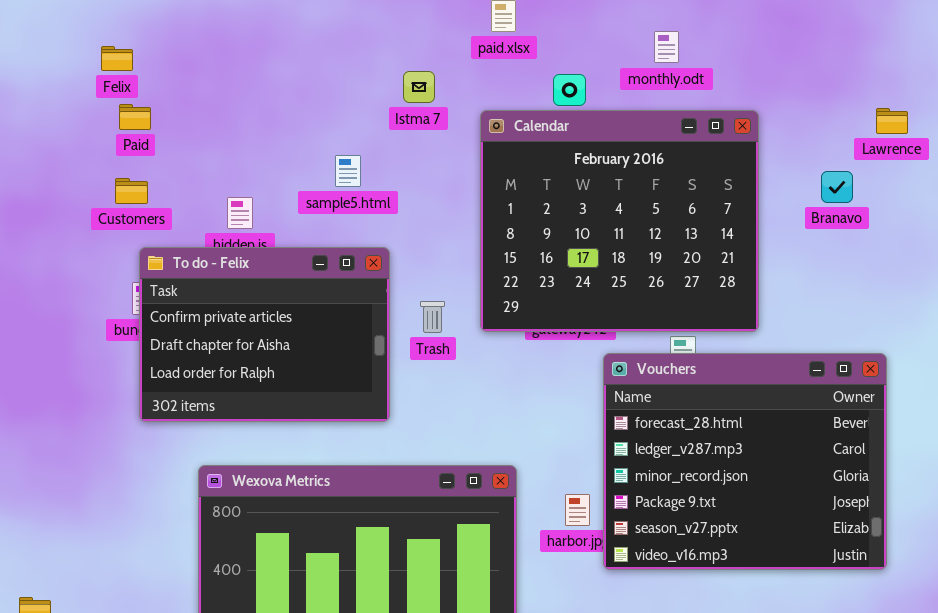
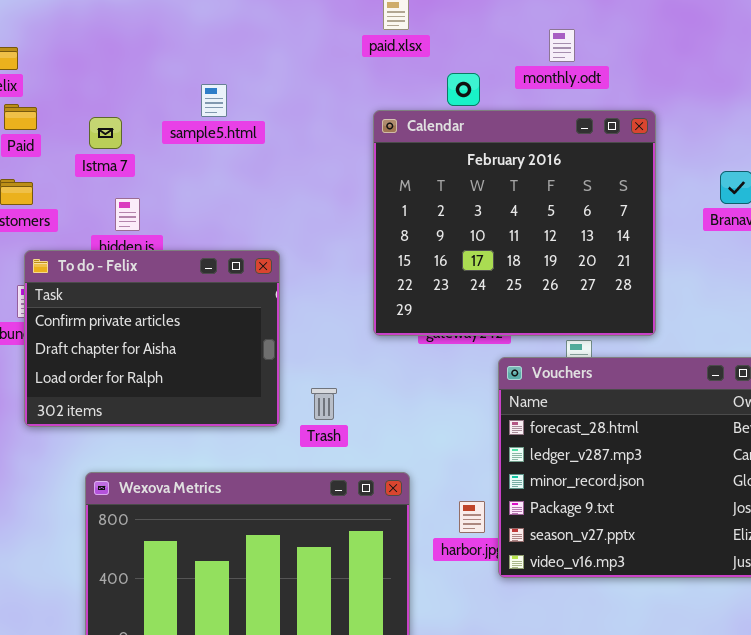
Istma 7: [403,71,435,103] -> [89,117,122,149], moved
sample5.html: [335,155,361,187] -> [201,84,227,117], moved
Trash: [420,301,445,333] -> [311,388,337,420], moved

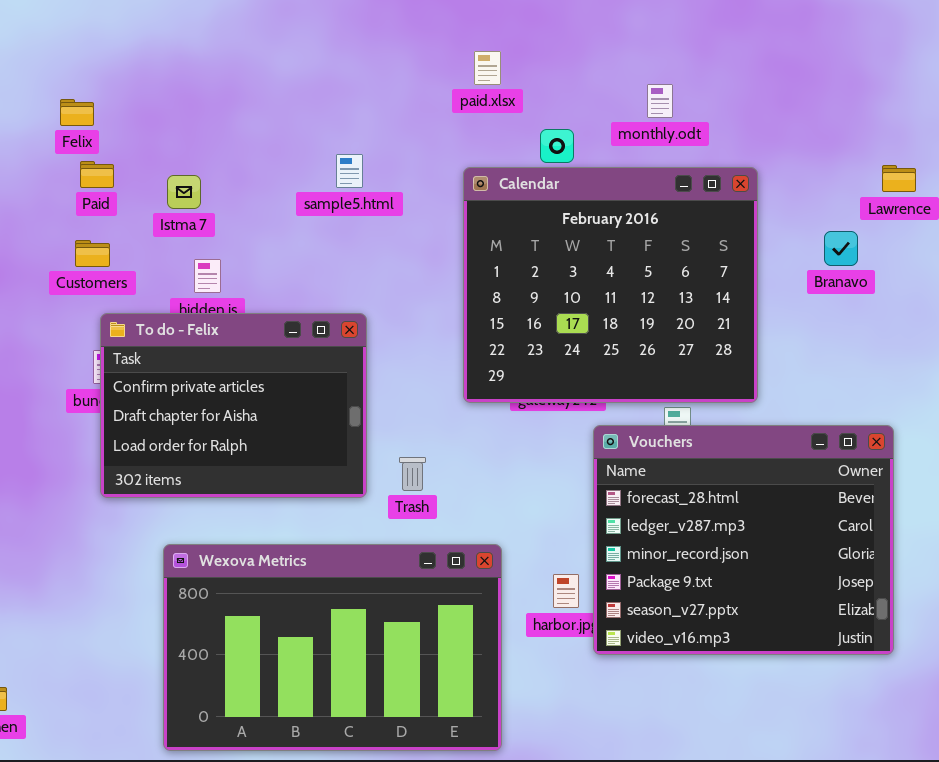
sample5.html: [201,84,227,117] -> [336,154,363,188], moved

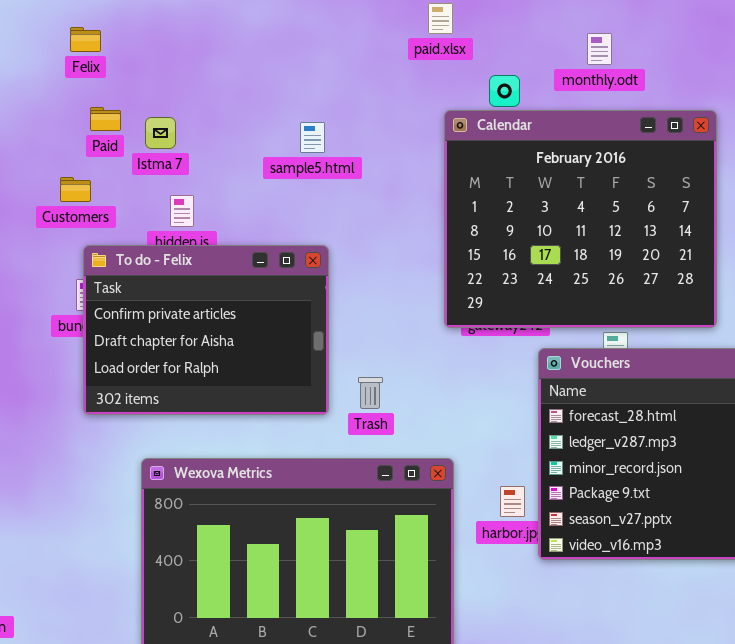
Felix: [60,99,94,126] -> [70,27,101,52], moved
sample5.html: [336,154,363,188] -> [300,122,325,153], moved
Paid: [80,161,114,188] -> [90,107,121,131], moved
Calendar: [463,167,758,403] -> [444,110,717,328], moved

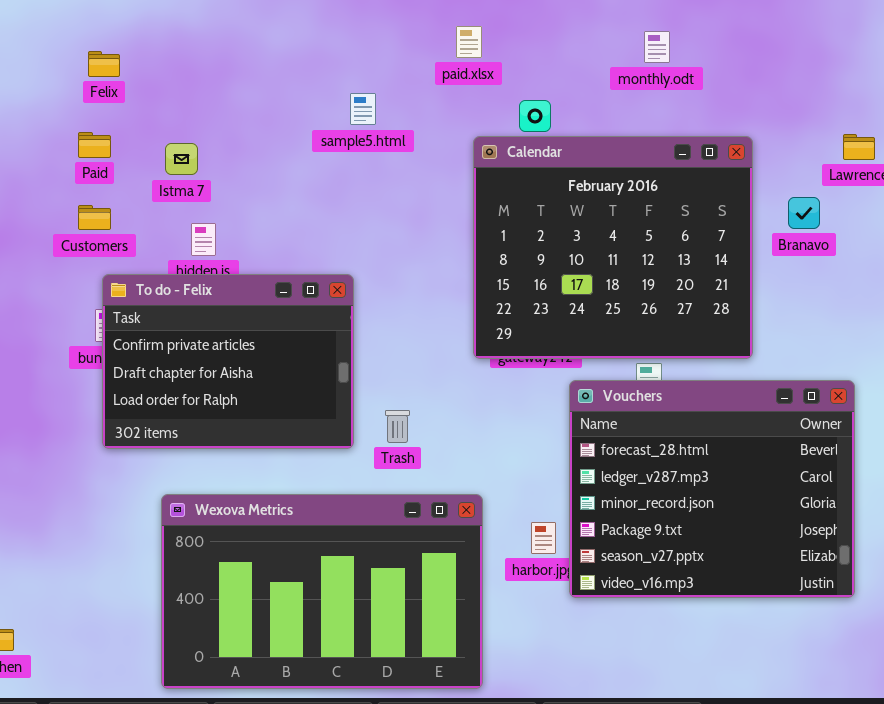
monthly.odt: [587,33,612,65] -> [644,31,670,63], moved
Paid: [90,107,121,131] -> [78,132,111,158], moved
sample5.html: [300,122,325,153] -> [350,93,376,125], moved

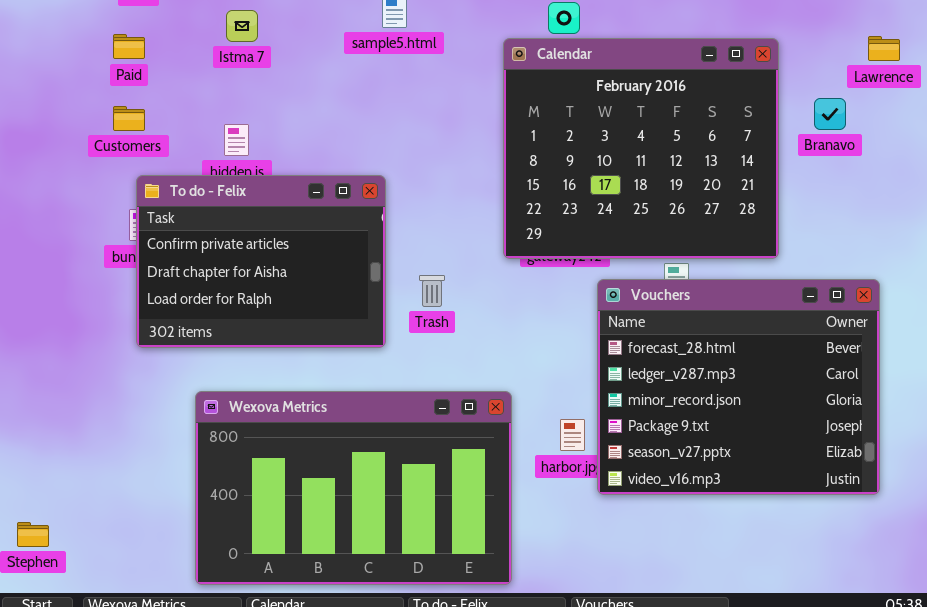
Istma 7: [165,143,198,175] -> [226,10,258,42], moved
Trash: [385,410,410,443] -> [419,275,445,307], moved

